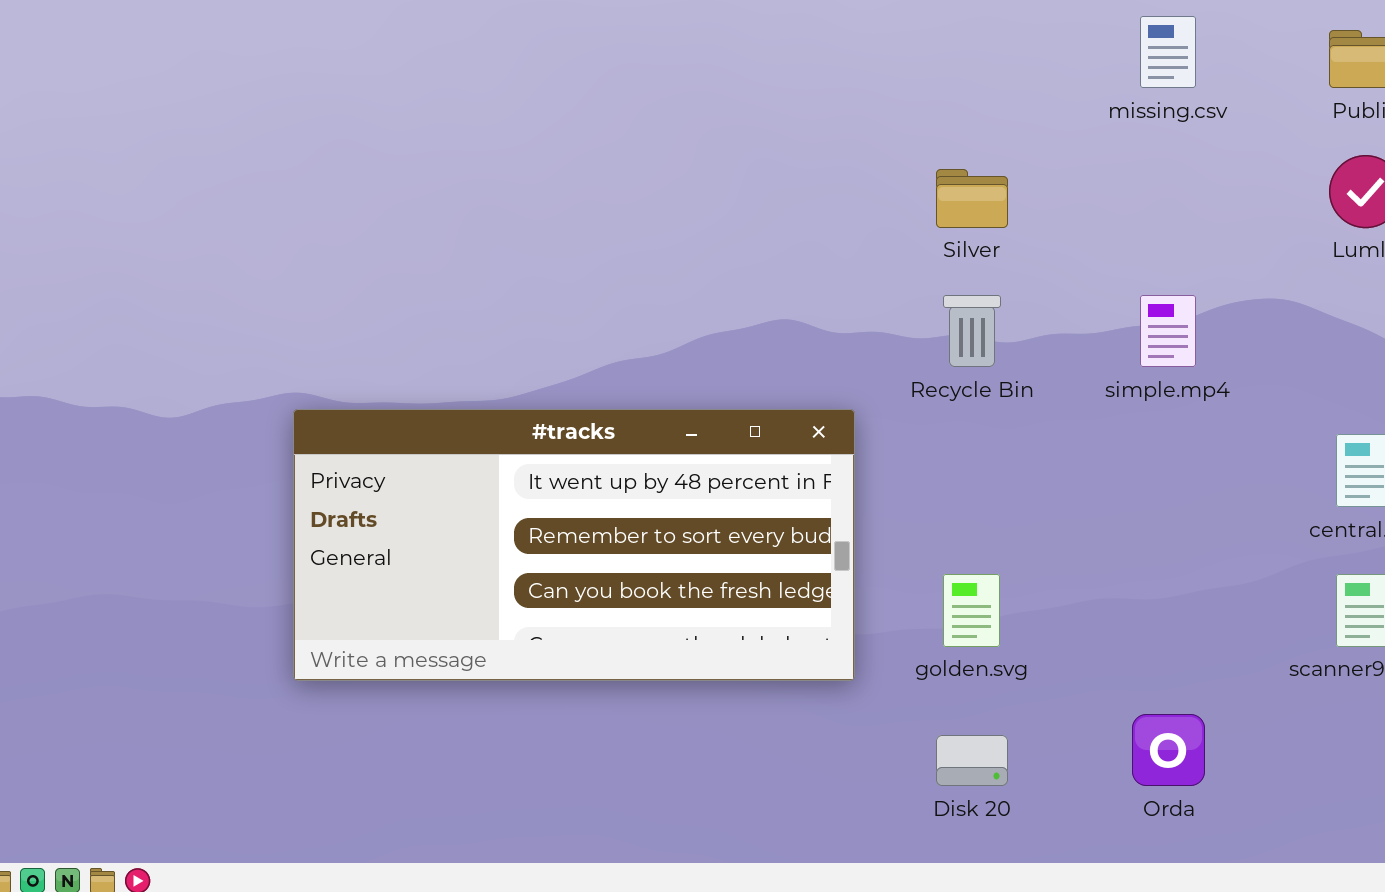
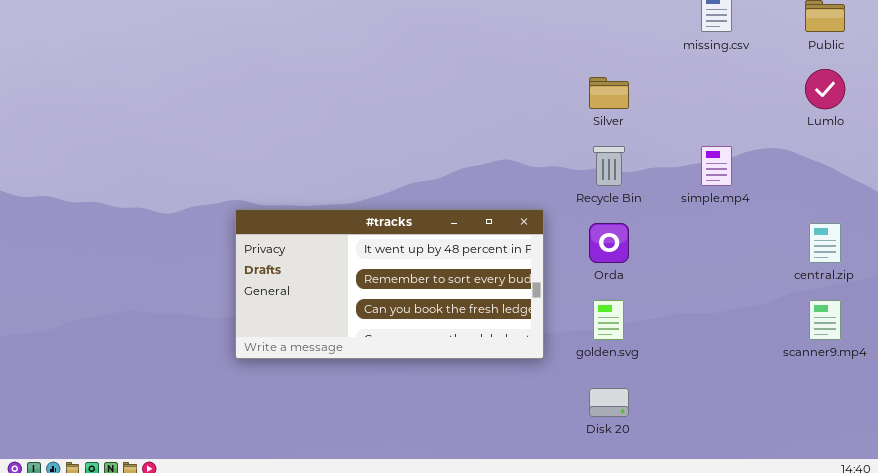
Orda: [1132,714,1205,786] -> [589,223,629,263], moved

